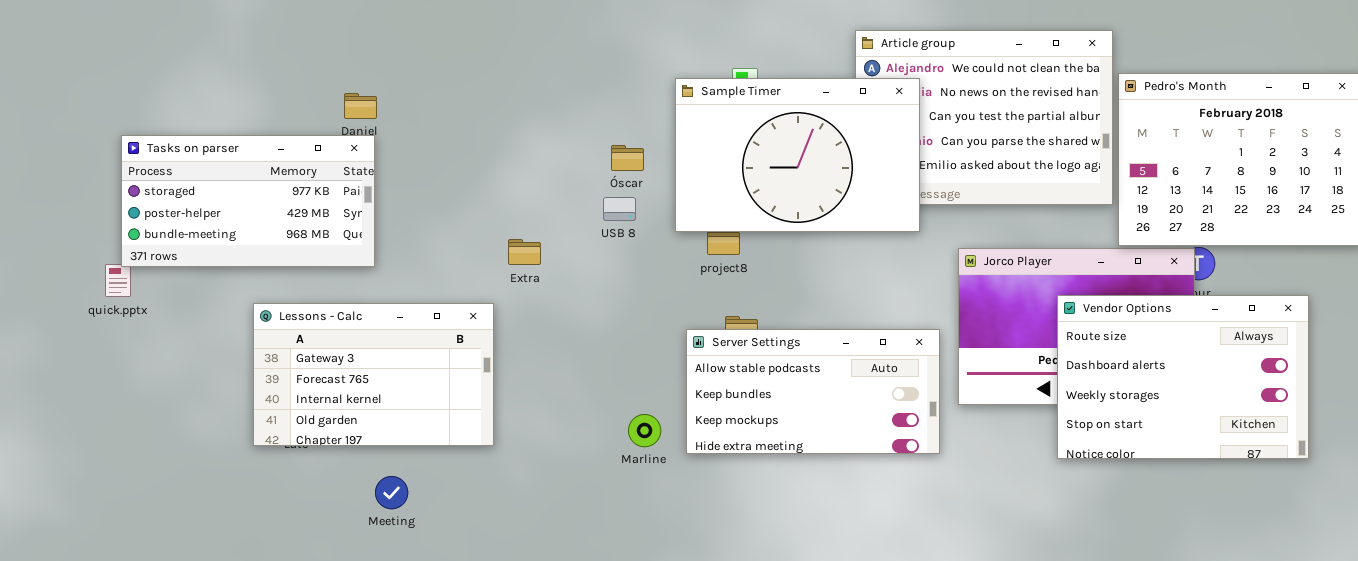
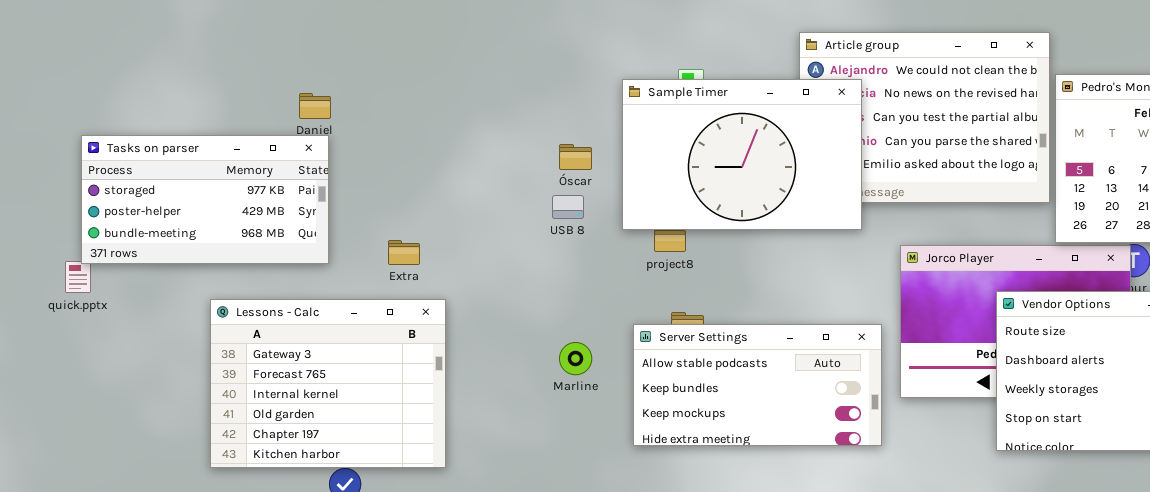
Extra: [508,239,541,265] -> [388,240,420,265], moved
Lessons - Calc: [253,303,494,446] -> [210,299,446,468], resized
Marline: [628,414,661,447] -> [559,342,592,375], moved

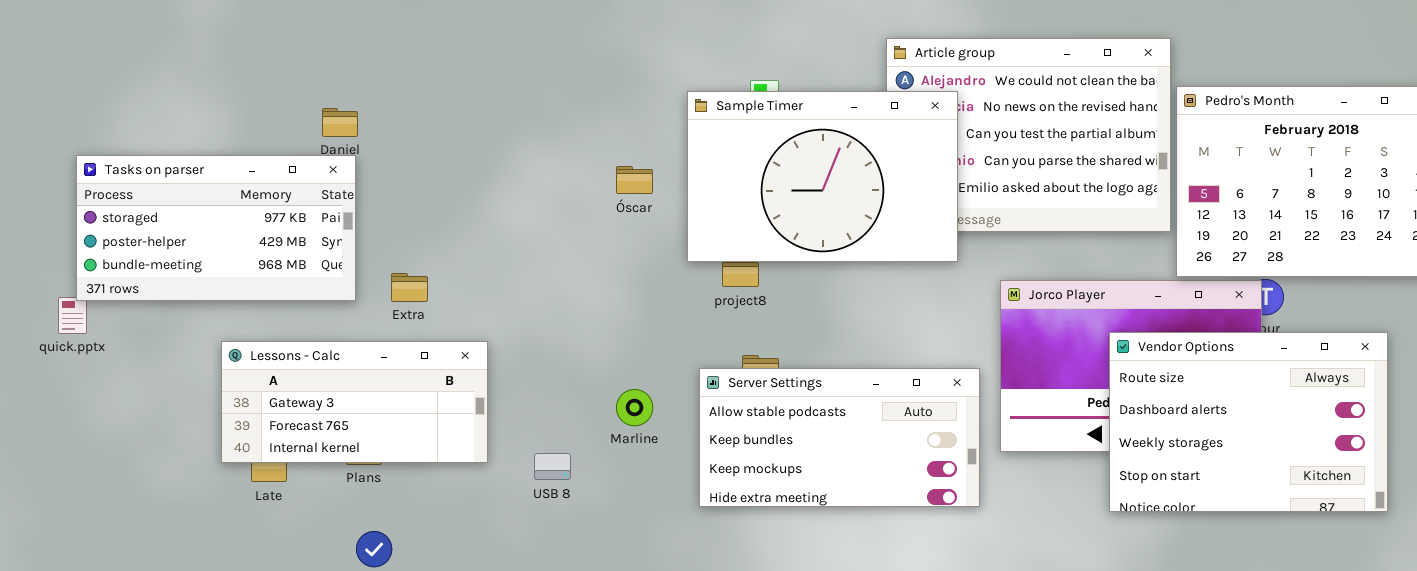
USB 8: [552,195,584,219] -> [534,453,571,480], moved
Extra: [388,240,420,265] -> [391,273,428,302], moved
Lessons - Calc: [210,299,446,468] -> [221,341,488,463], resized

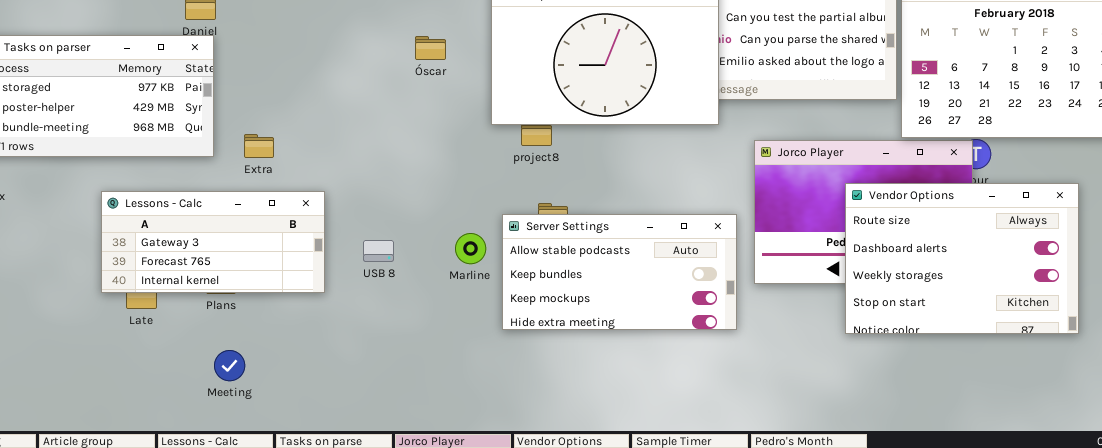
Óscar: [616,166,653,194] -> [415,36,446,60], moved
Marline: [616,389,653,426] -> [455,233,486,264], moved
USB 8: [534,453,571,480] -> [363,240,394,262], moved

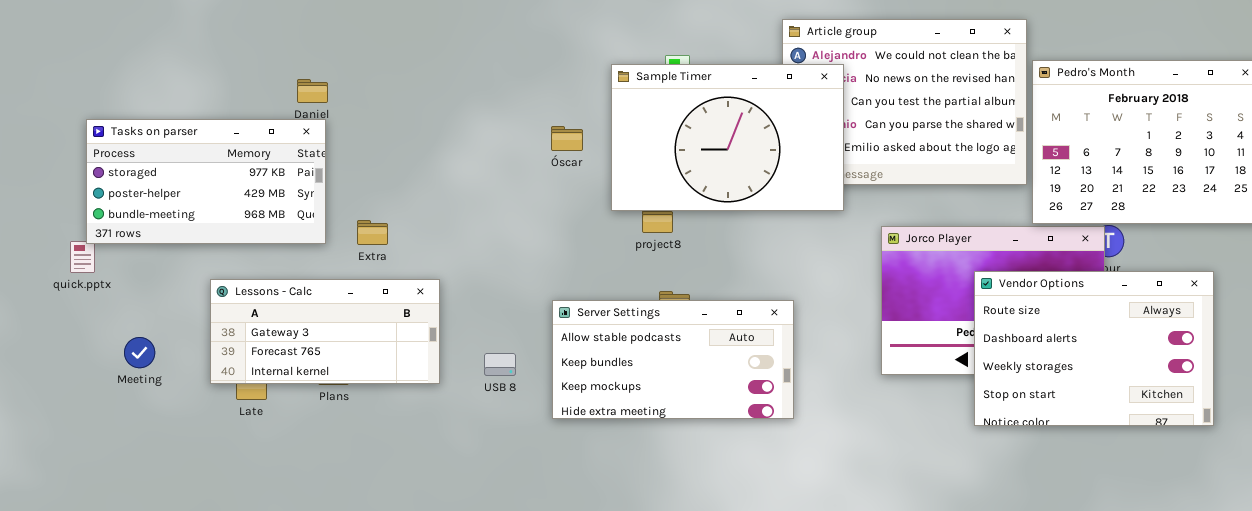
Óscar: [415,36,446,60] -> [551,126,583,151], moved
Server Settings: [502,214,737,330] -> [552,300,794,419], moved
USB 8: [363,240,394,262] -> [484,353,516,376], moved
Meeting: [214,350,245,381] -> [124,337,155,368], moved

